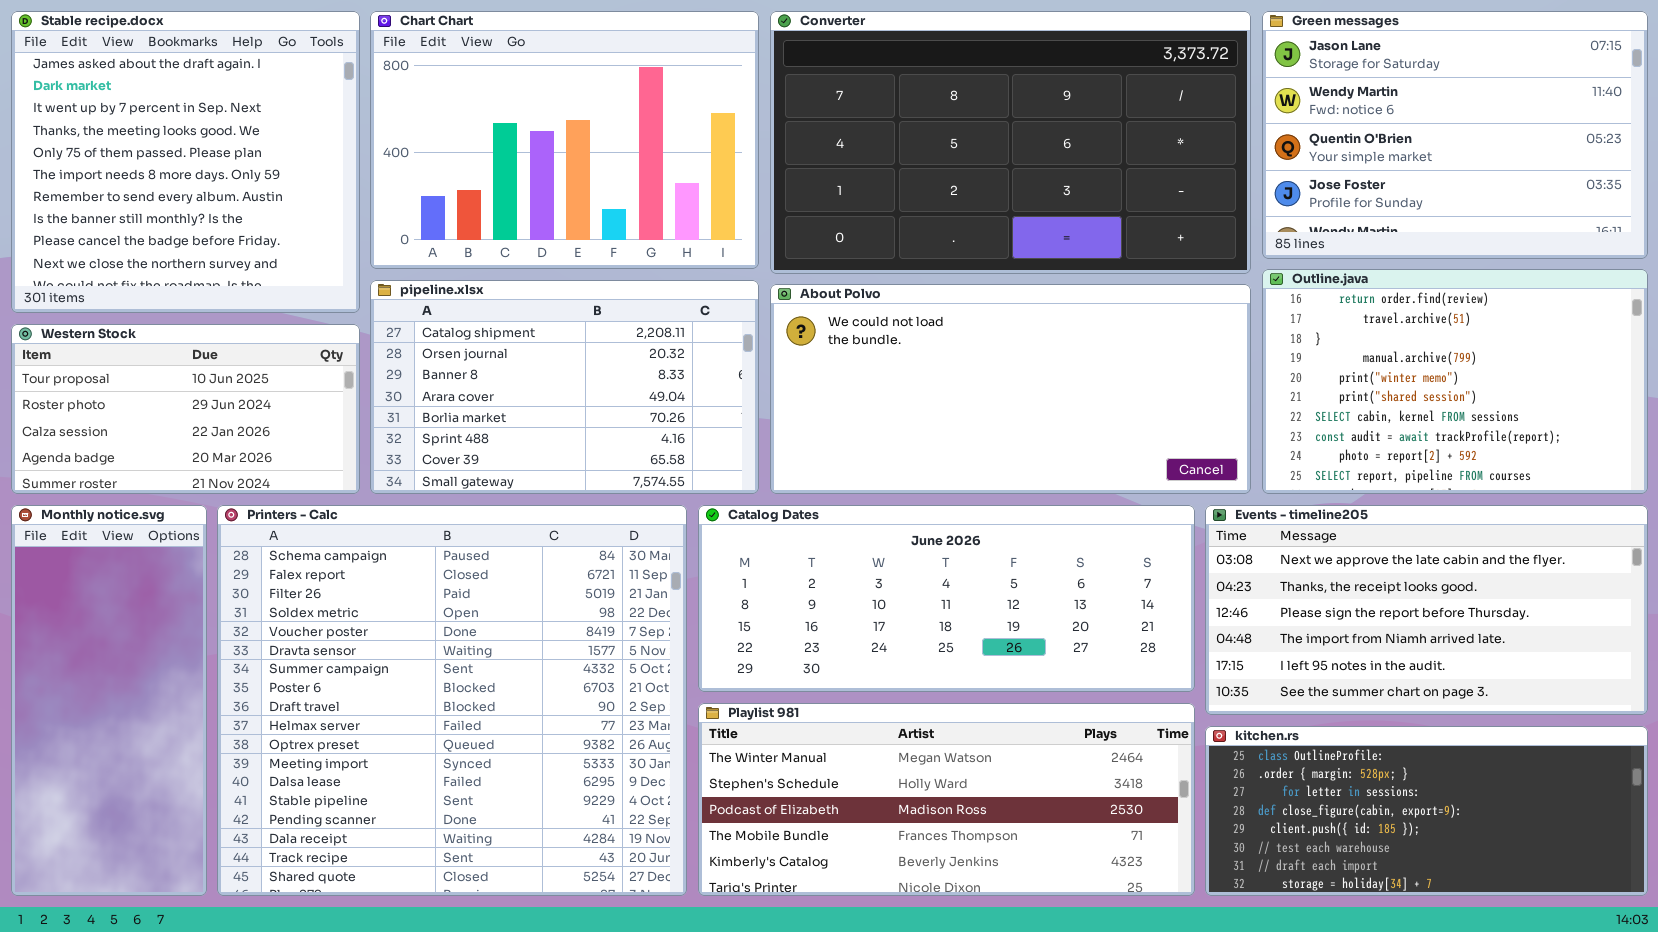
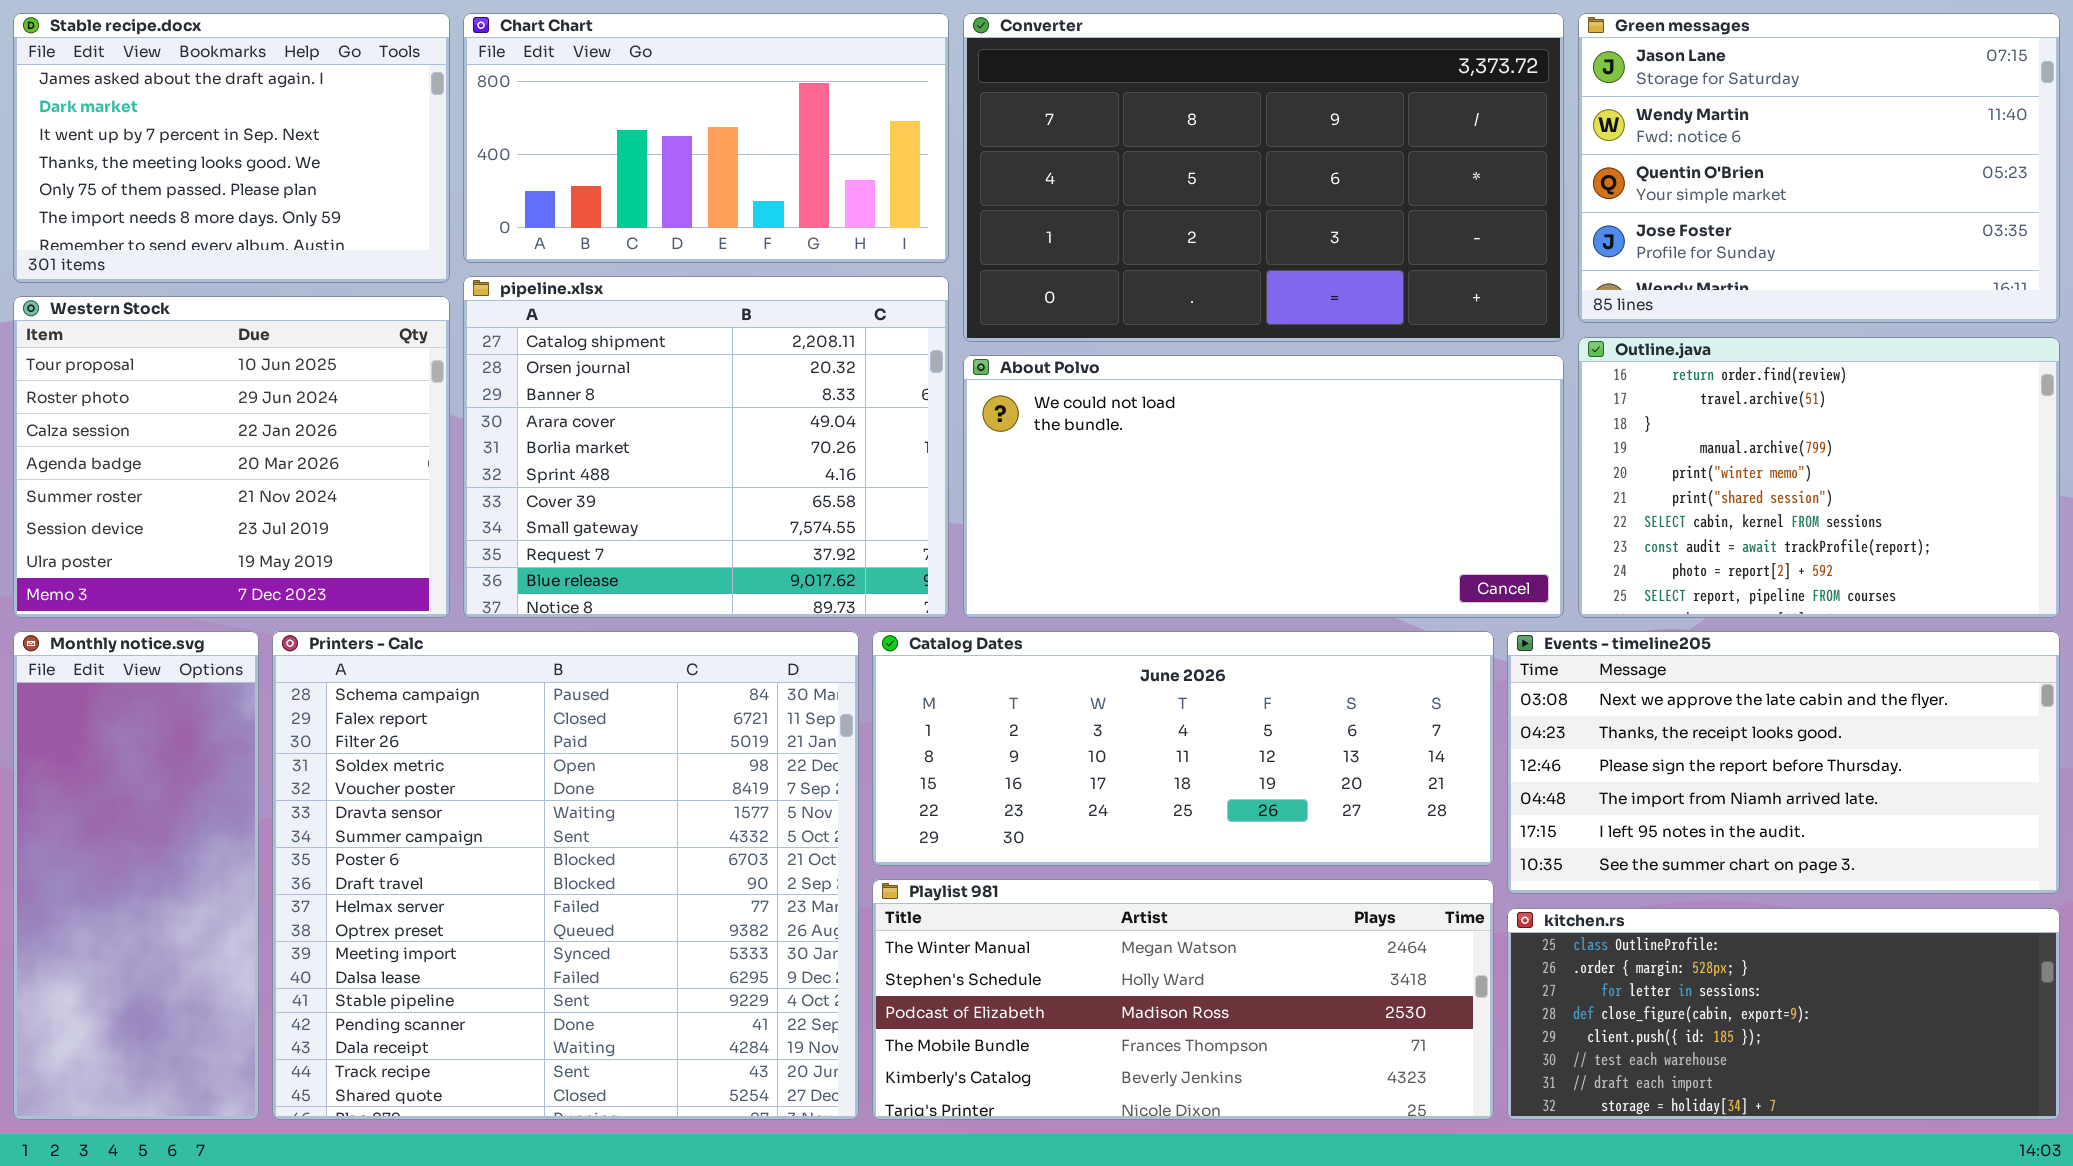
Stable recipe.docx: [11,11,360,313] -> [13,13,450,283], resized
Chart Chart: [370,11,759,269] -> [463,13,949,263], resized
pipeline.xlsx: [370,280,759,494] -> [463,276,949,618], resized
Western Stock: [11,324,360,494] -> [13,296,450,618], resized

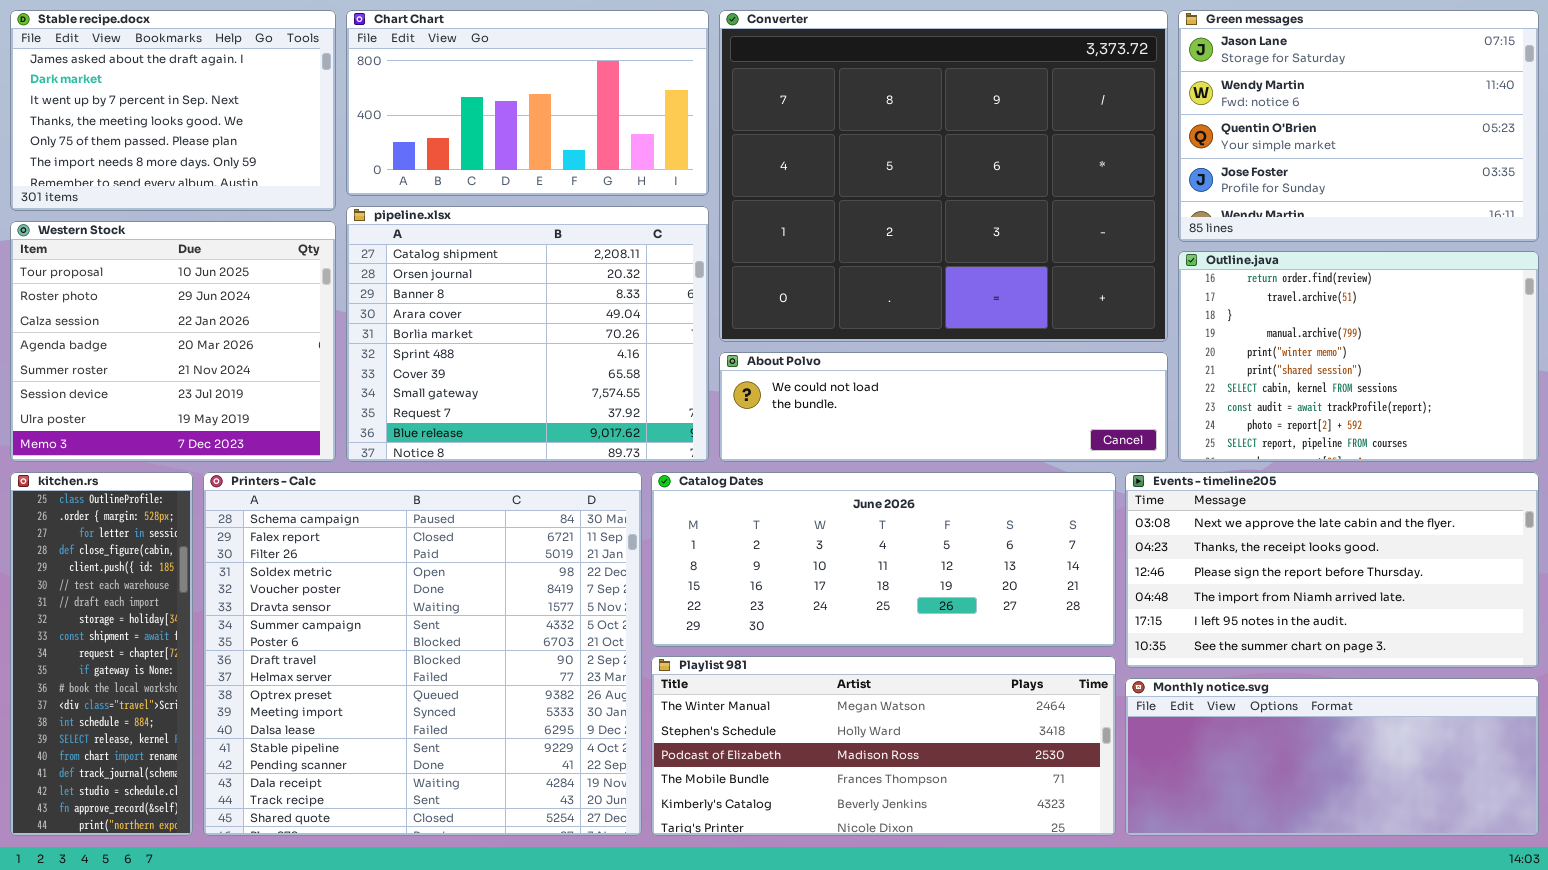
Converter: [963,13,1564,342] -> [719,10,1168,342], resized
About Polvo: [963,355,1564,618] -> [719,352,1168,462], resized
Monthly notice.svg: [13,631,259,1120] -> [1125,678,1539,836], moved, resized
kitchen.rs: [1507,908,2060,1120] -> [10,472,193,836], moved, resized

